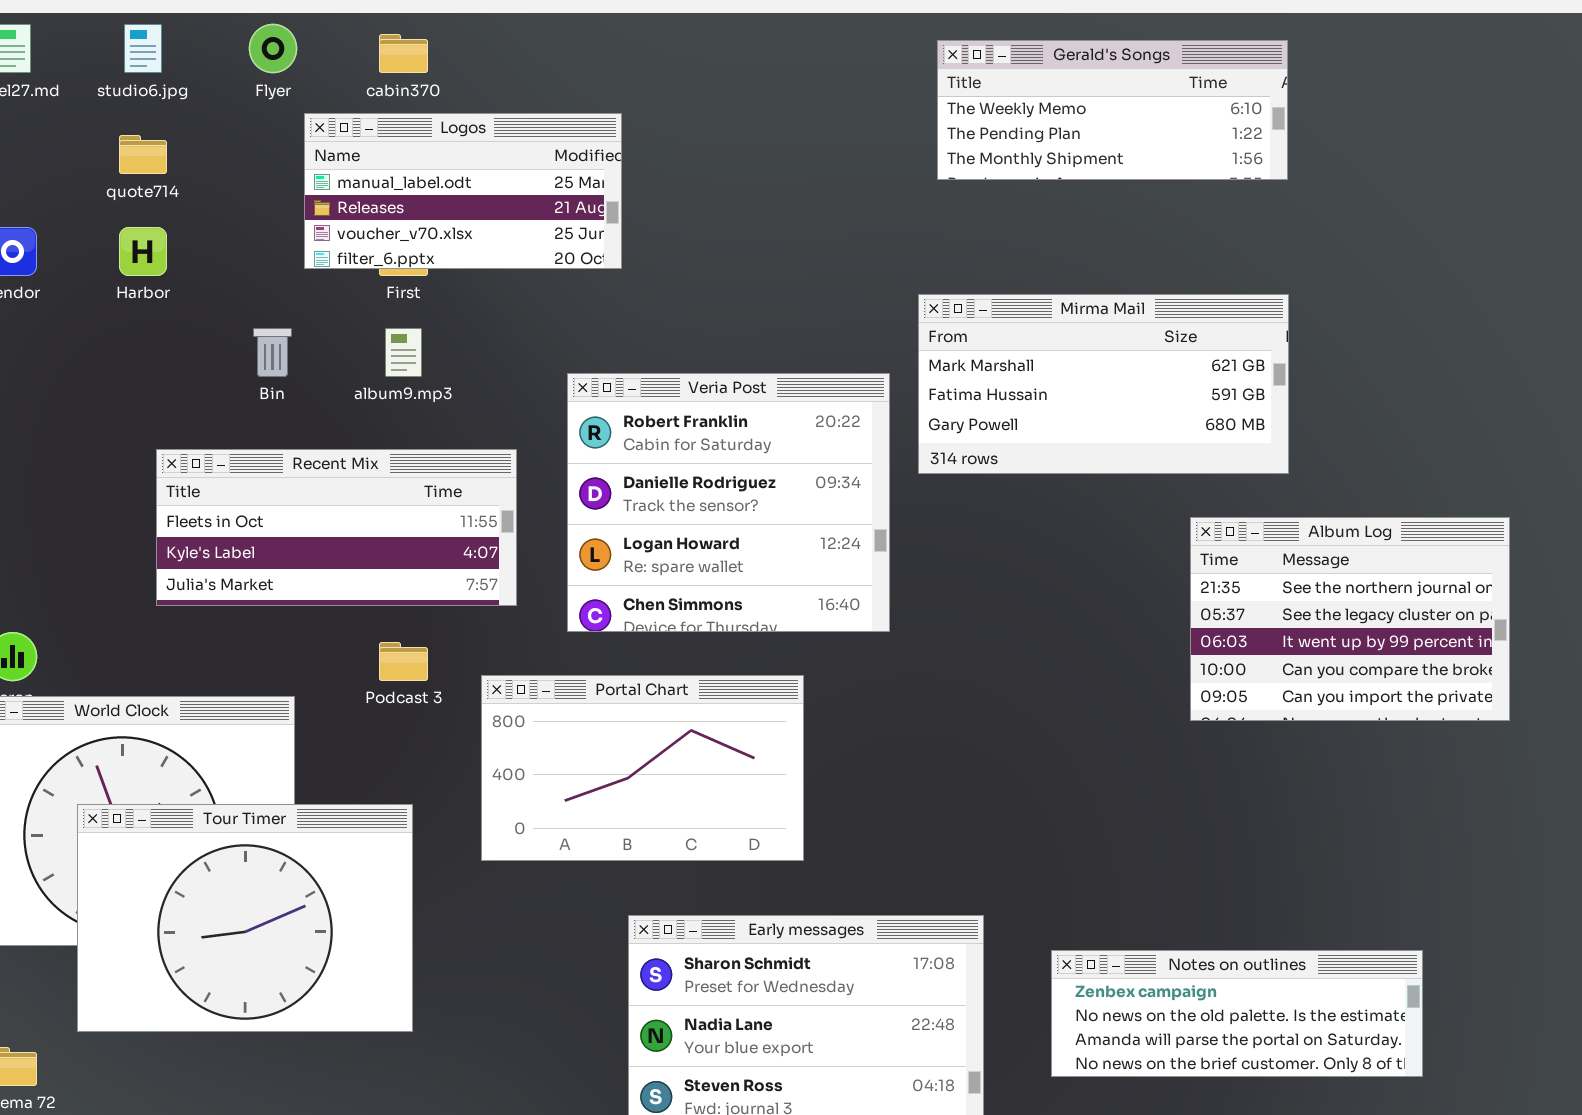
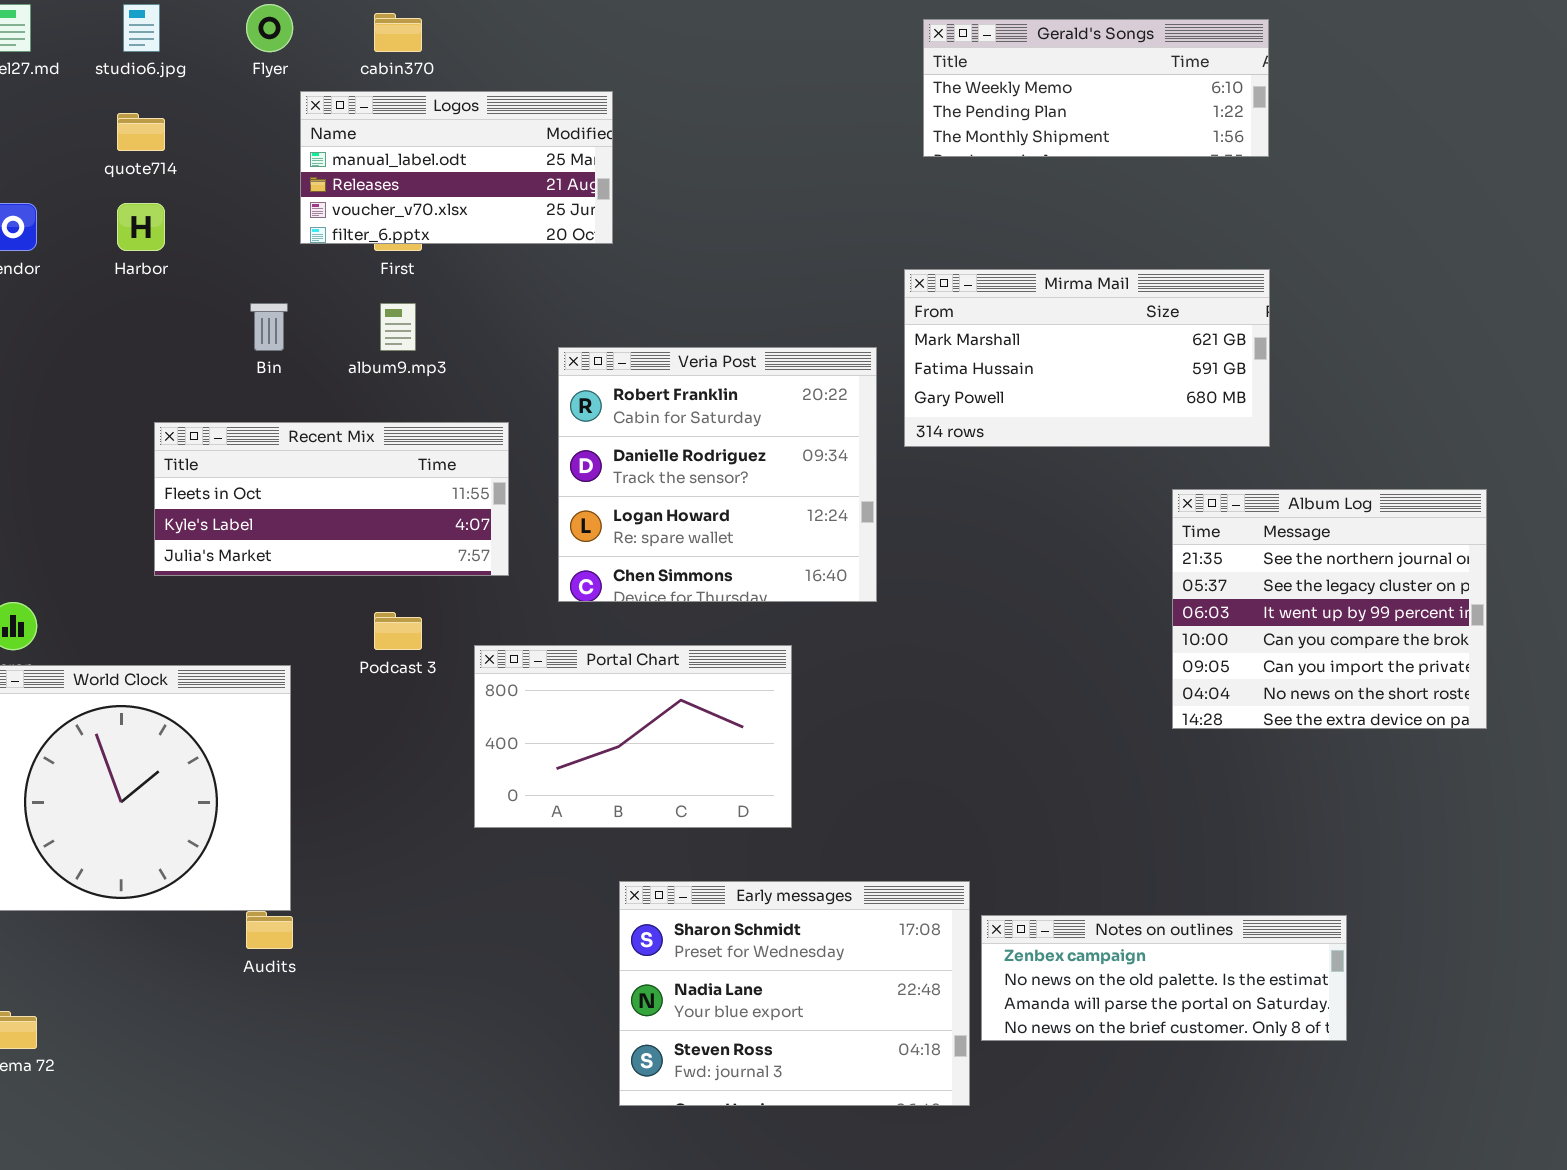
Album Log: [1190,517,1510,721] -> [1172,489,1487,729], resized
Tour Timer: [77,804,413,1032] -> none, closed
Notes on outlines: [1051,950,1423,1077] -> [981,915,1347,1041], moved

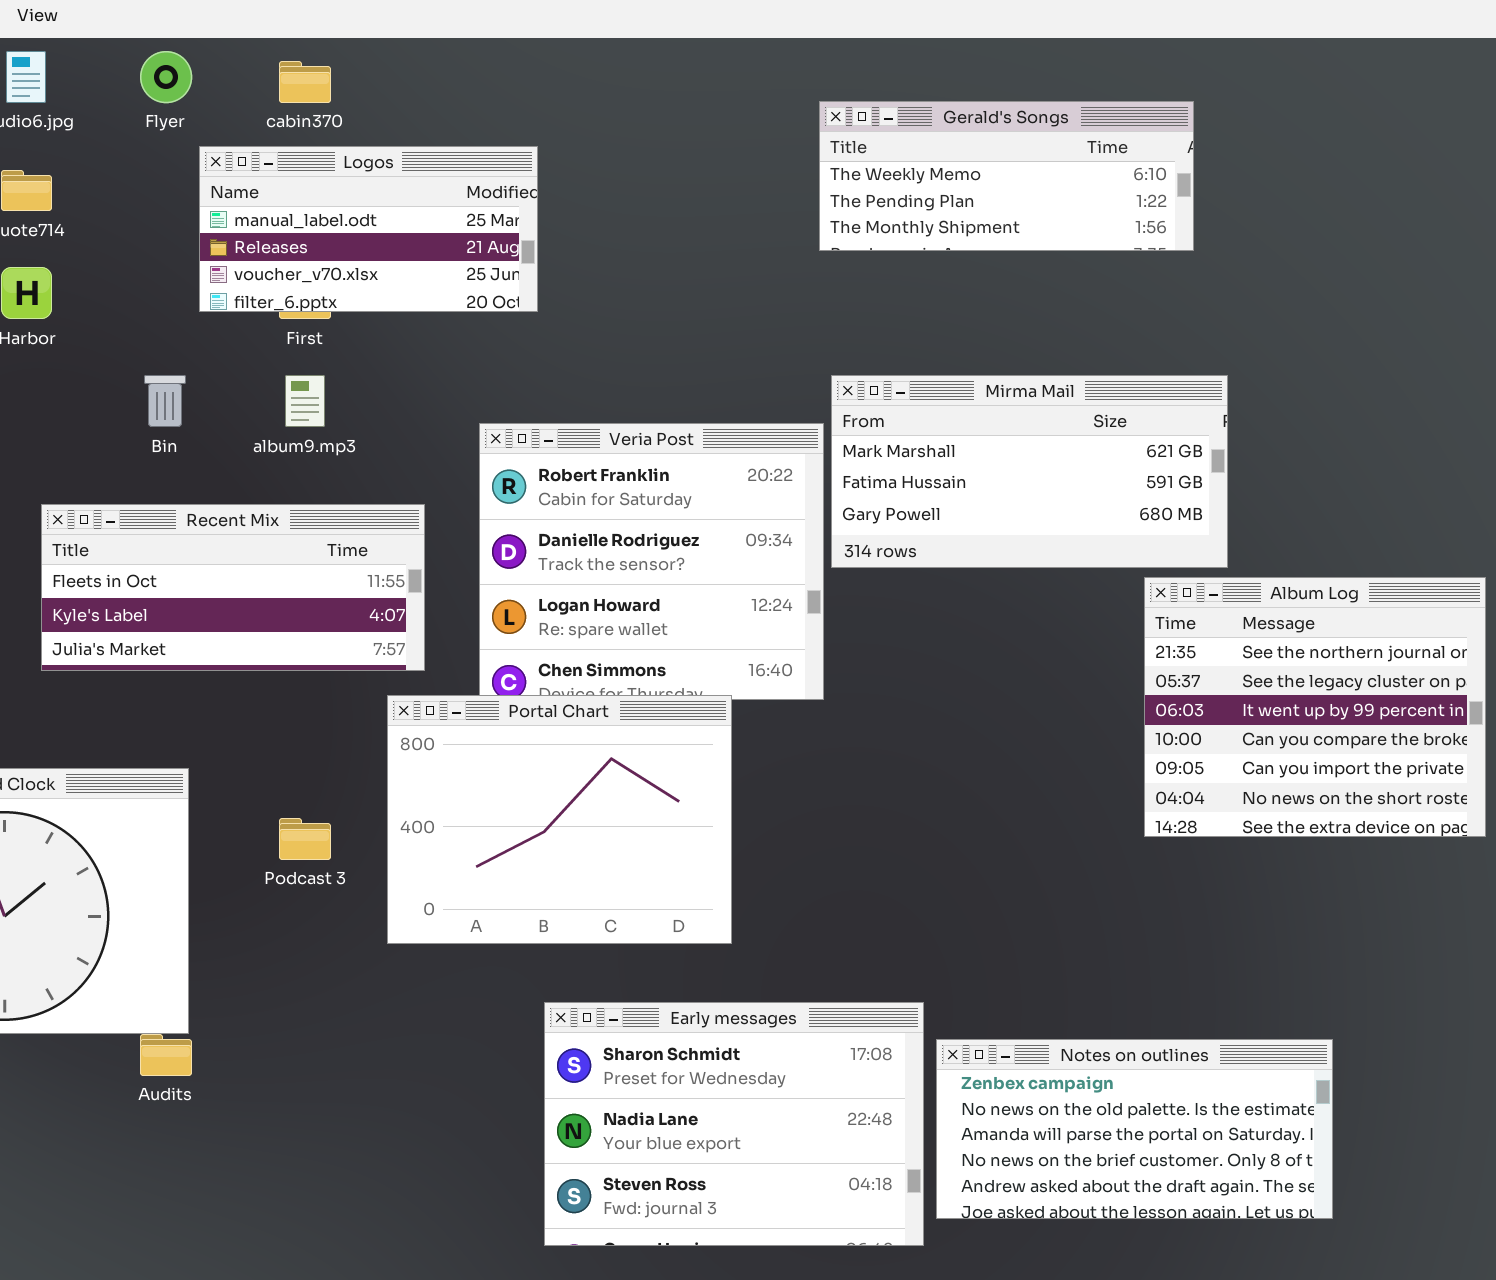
Gerald's Songs: [923,19,1269,157] -> [819,101,1194,251], moved
Mirma Mail: [904,269,1270,447] -> [831,375,1228,568], moved
Podcast 3: [374,612,422,650] -> [279,818,331,860], moved
Portal Chart: [474,645,792,828] -> [387,695,732,944], resized
Notes on outlines: [981,915,1347,1041] -> [936,1039,1333,1219], resized

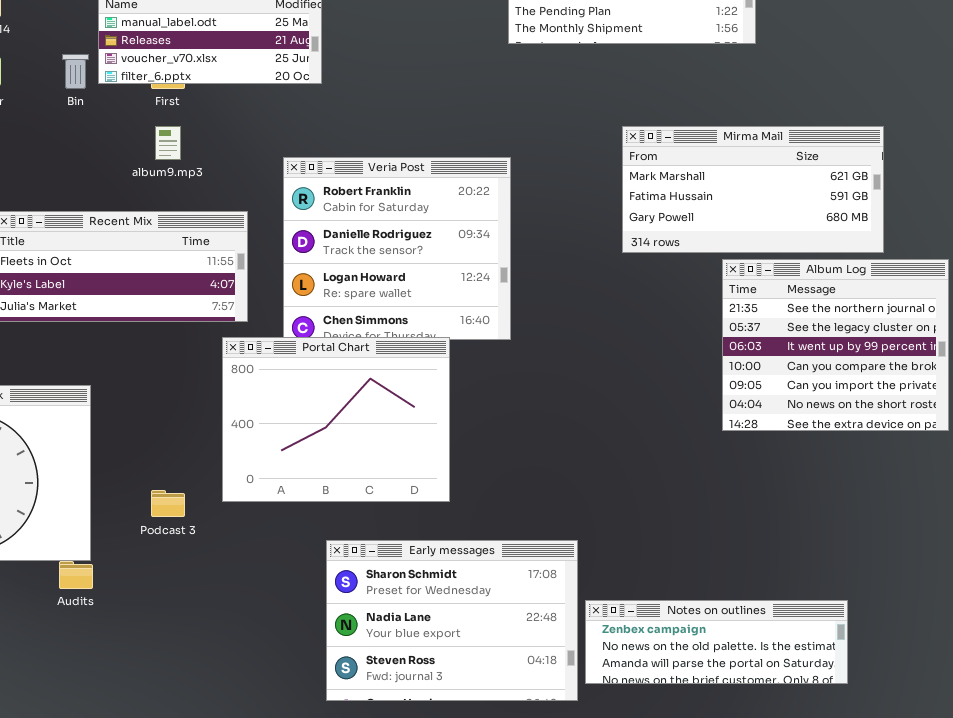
Bin: [144,375,186,427] -> [62,54,89,89], moved
Mirma Mail: [831,375,1228,568] -> [622,126,884,253], moved
Podcast 3: [279,818,331,860] -> [151,490,185,517], moved
Notes on outlines: [936,1039,1333,1219] -> [585,600,848,684], resized

